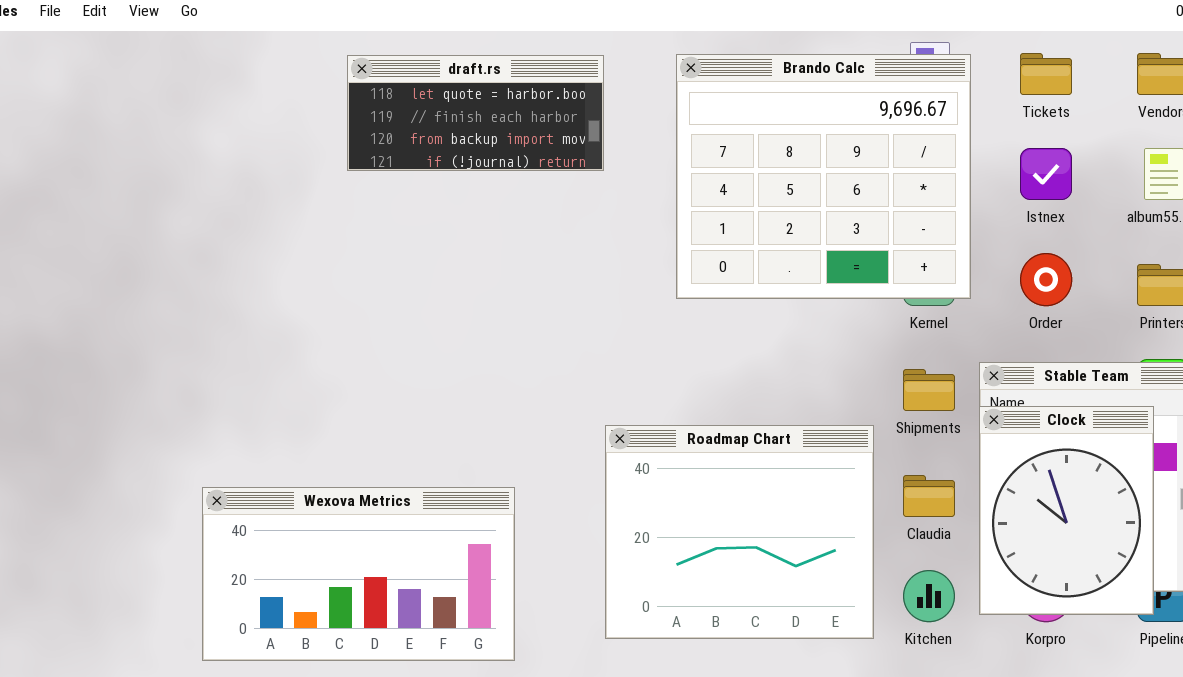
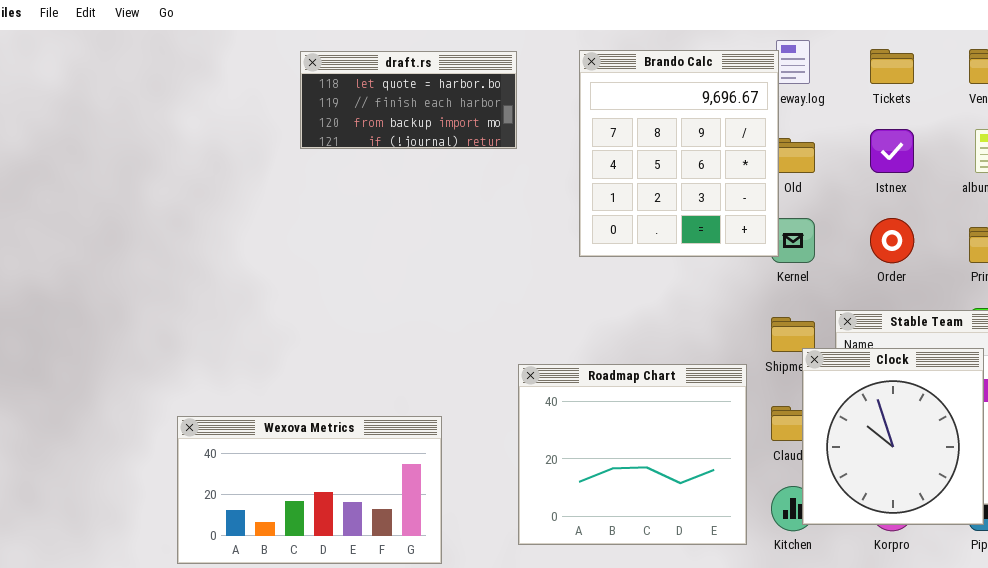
Brando Calc: [676,54,971,299] -> [579,50,779,257], resized
Clock: [979,406,1154,615] -> [802,348,984,525], resized

